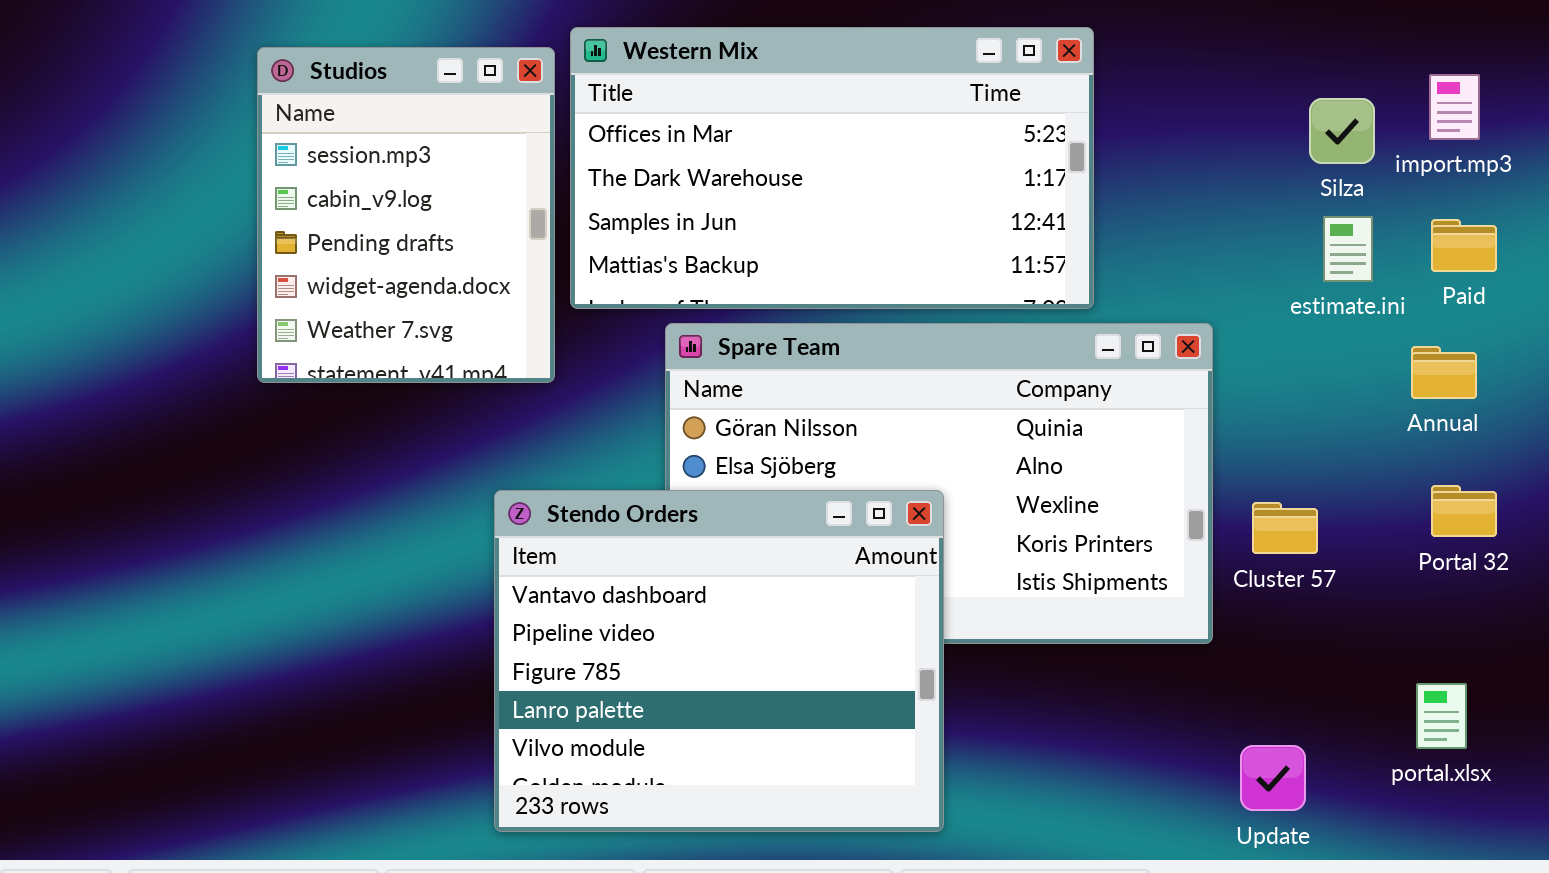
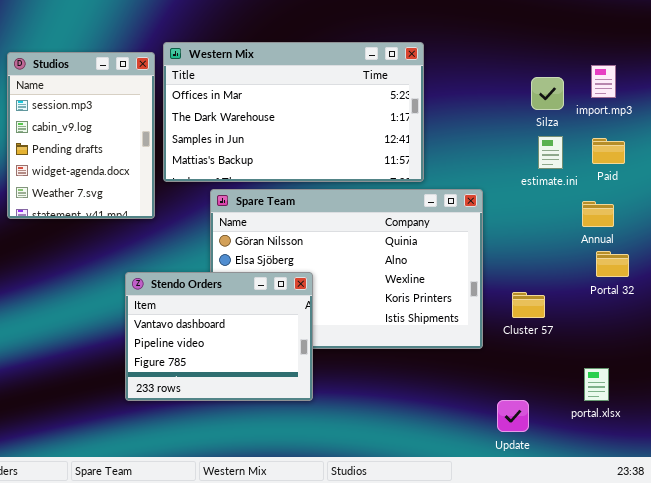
Portal 32: [1431,485,1497,537] -> [596,251,629,277], moved
Stendo Orders: [494,490,944,832] -> [125,272,313,401], resized
Cluster 57: [1252,502,1318,554] -> [512,292,545,318], moved

